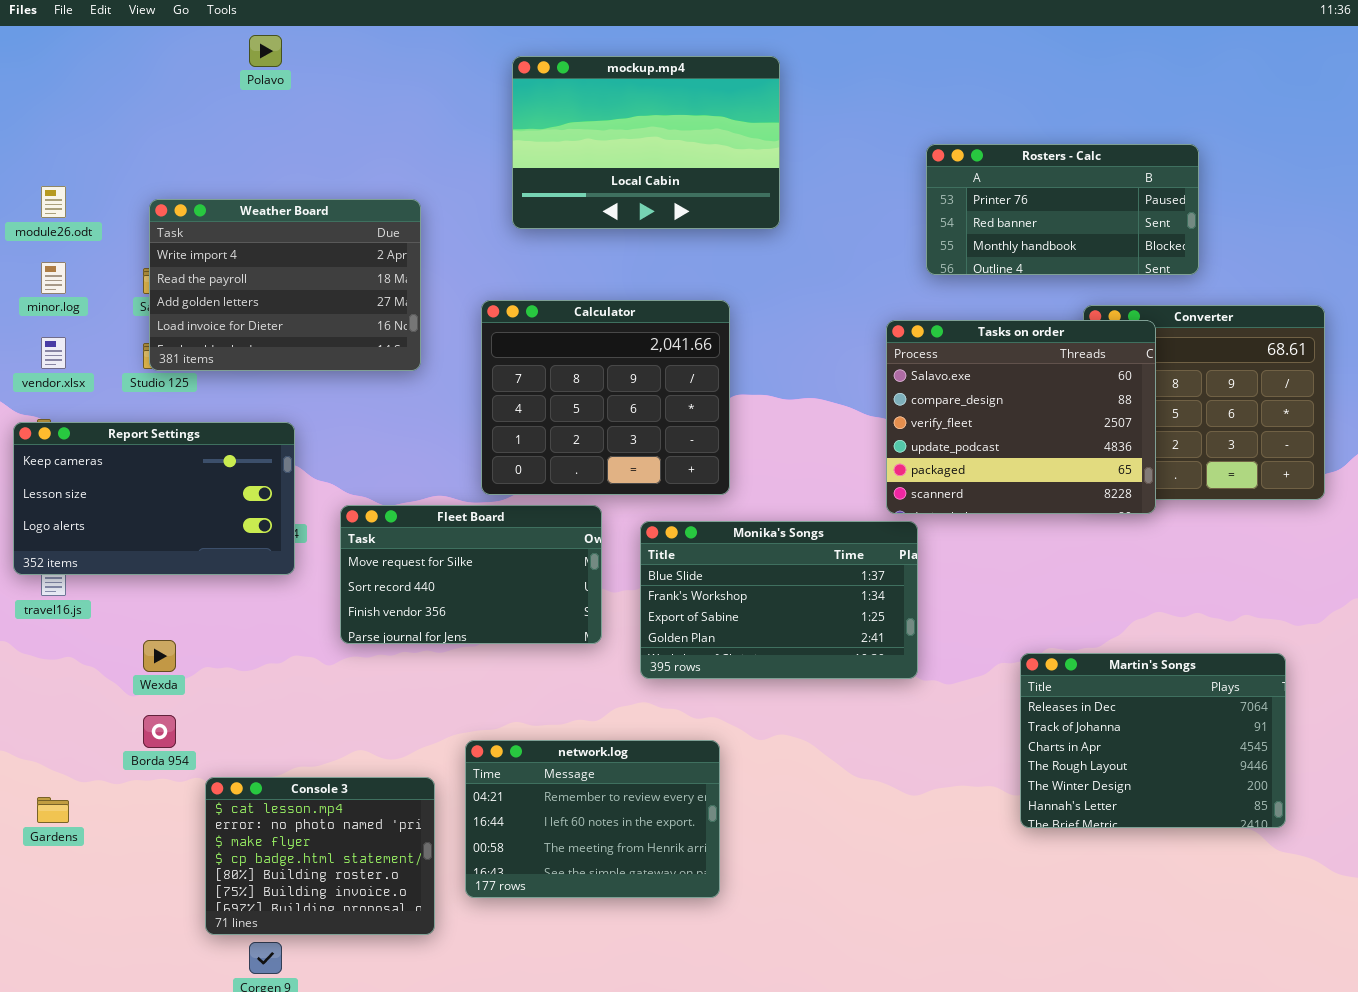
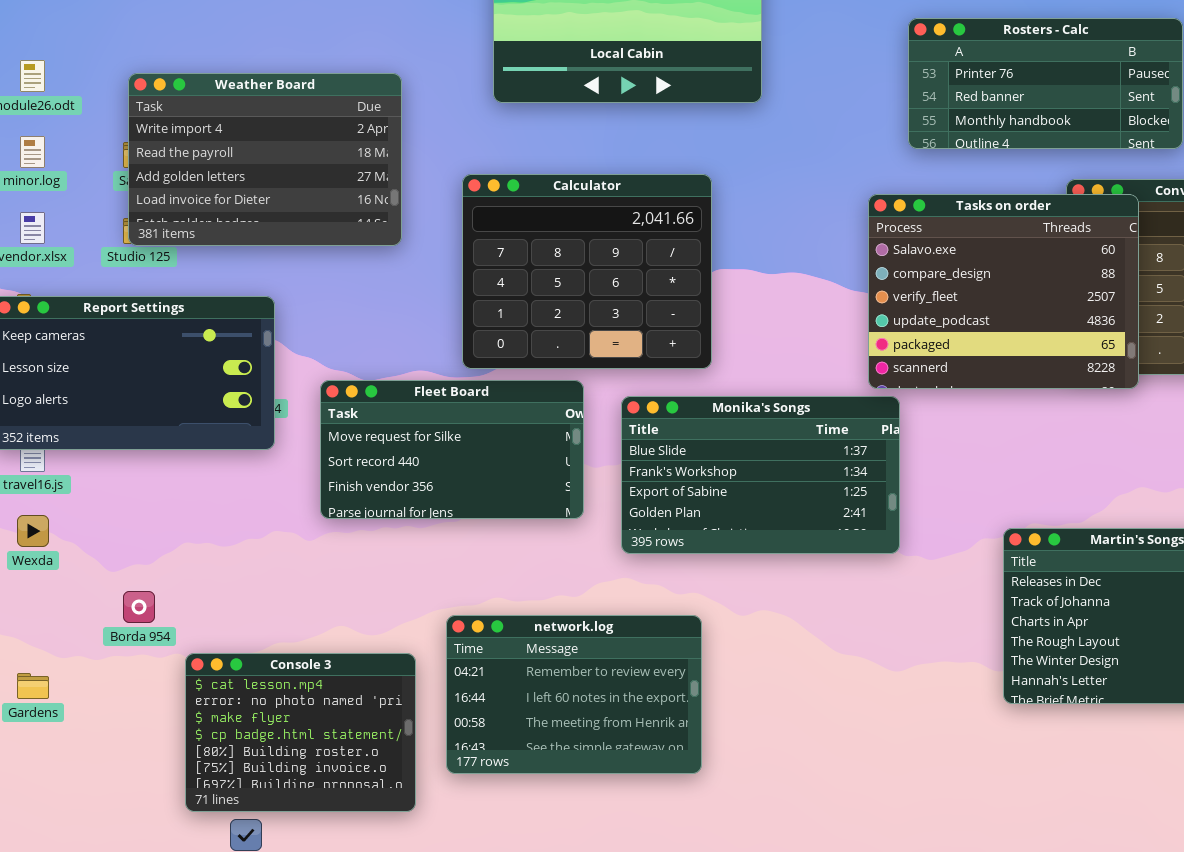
Wexda: [143,640,176,672] -> [17,515,49,547], moved

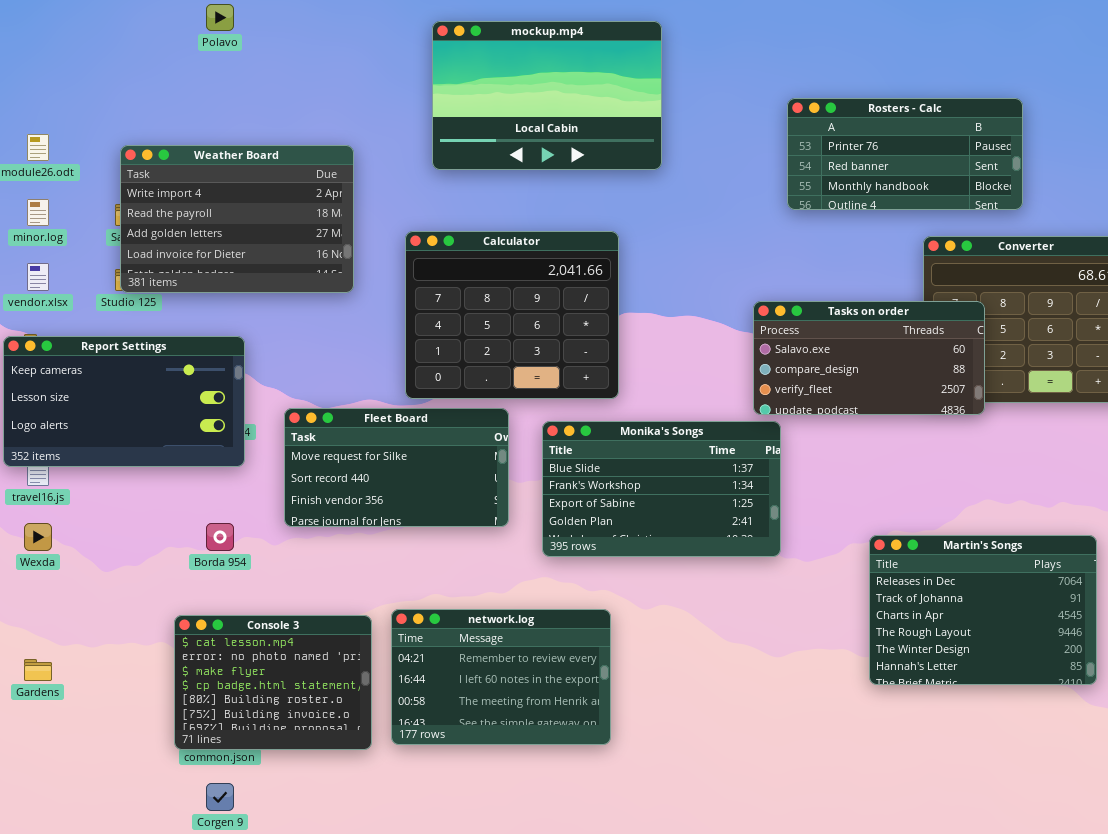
Tasks on order: [868,194,1139,389] -> [753,301,985,415], resized
Borda 954: [123,591,155,623] -> [206,523,234,551], moved
Console 3: [185,653,416,812] -> [174,615,372,750], moved

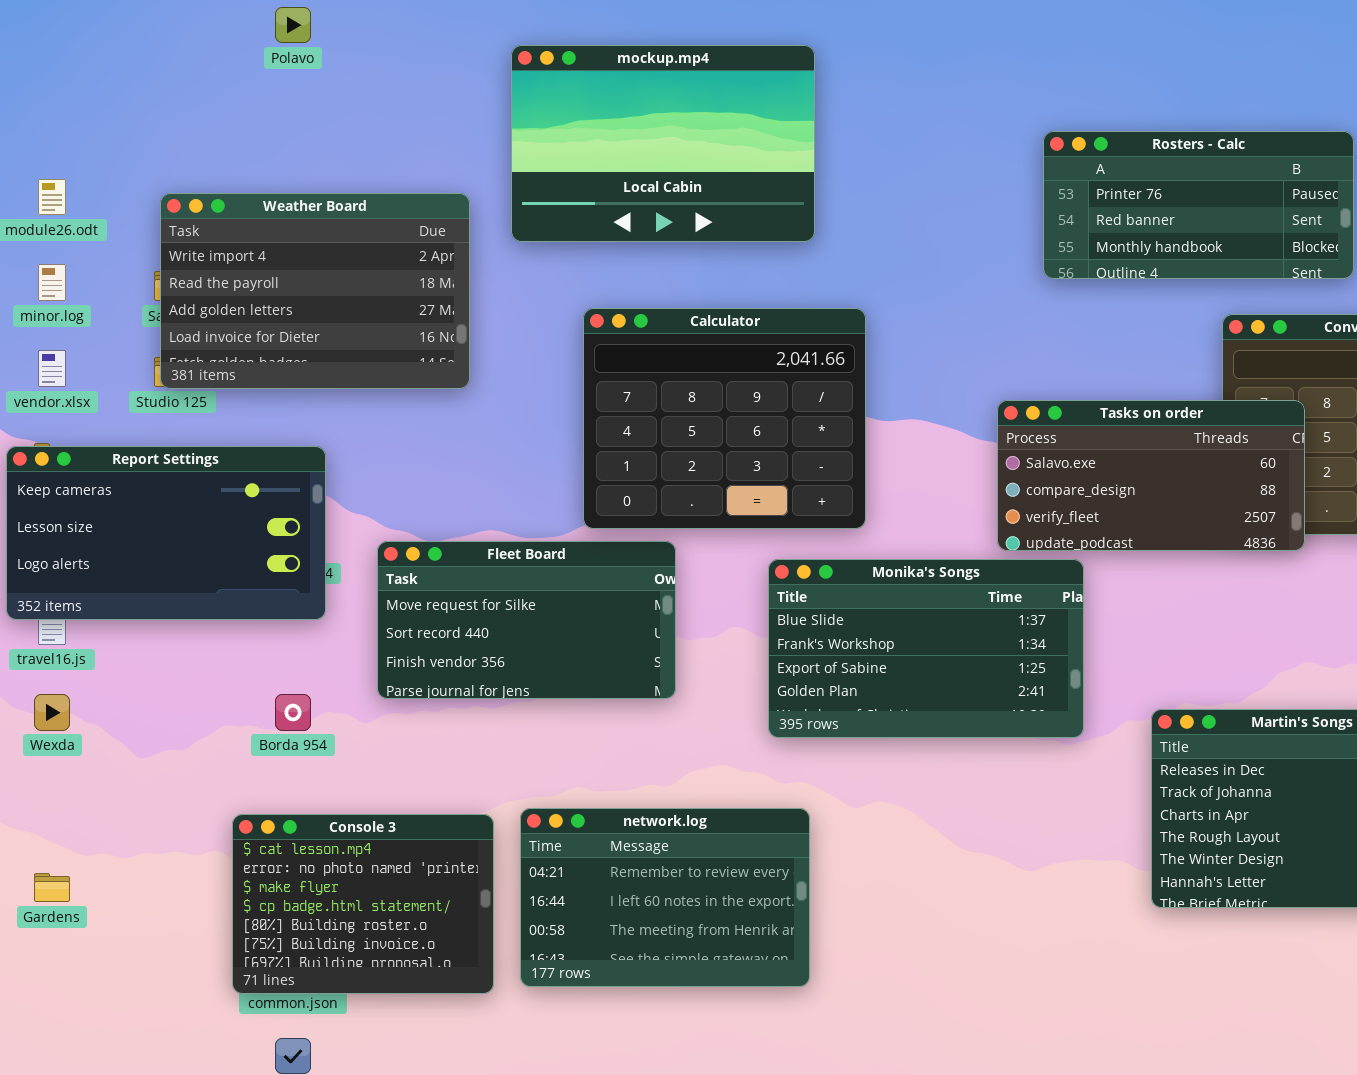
mockup.mp4: [432,21,662,170] -> [511,45,815,242], moved
Calculator: [405,231,619,399] -> [583,308,866,529], moved
Monika's Songs: [542,421,781,557] -> [768,559,1084,738], moved

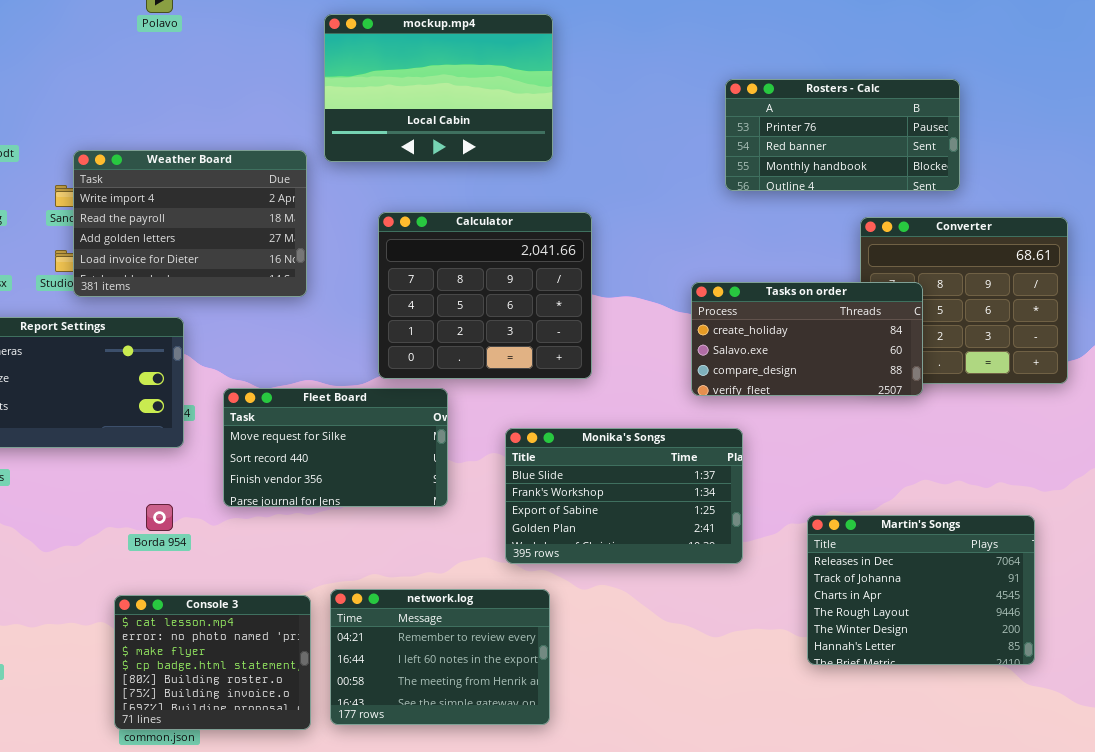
Weather Board: [160,193,470,389] -> [73,150,307,297], moved
Tasks on order: [997,400,1305,551] -> [691,282,923,396], scrolled up 1 row
Monika's Songs: [768,559,1084,738] -> [505,428,743,564], moved

